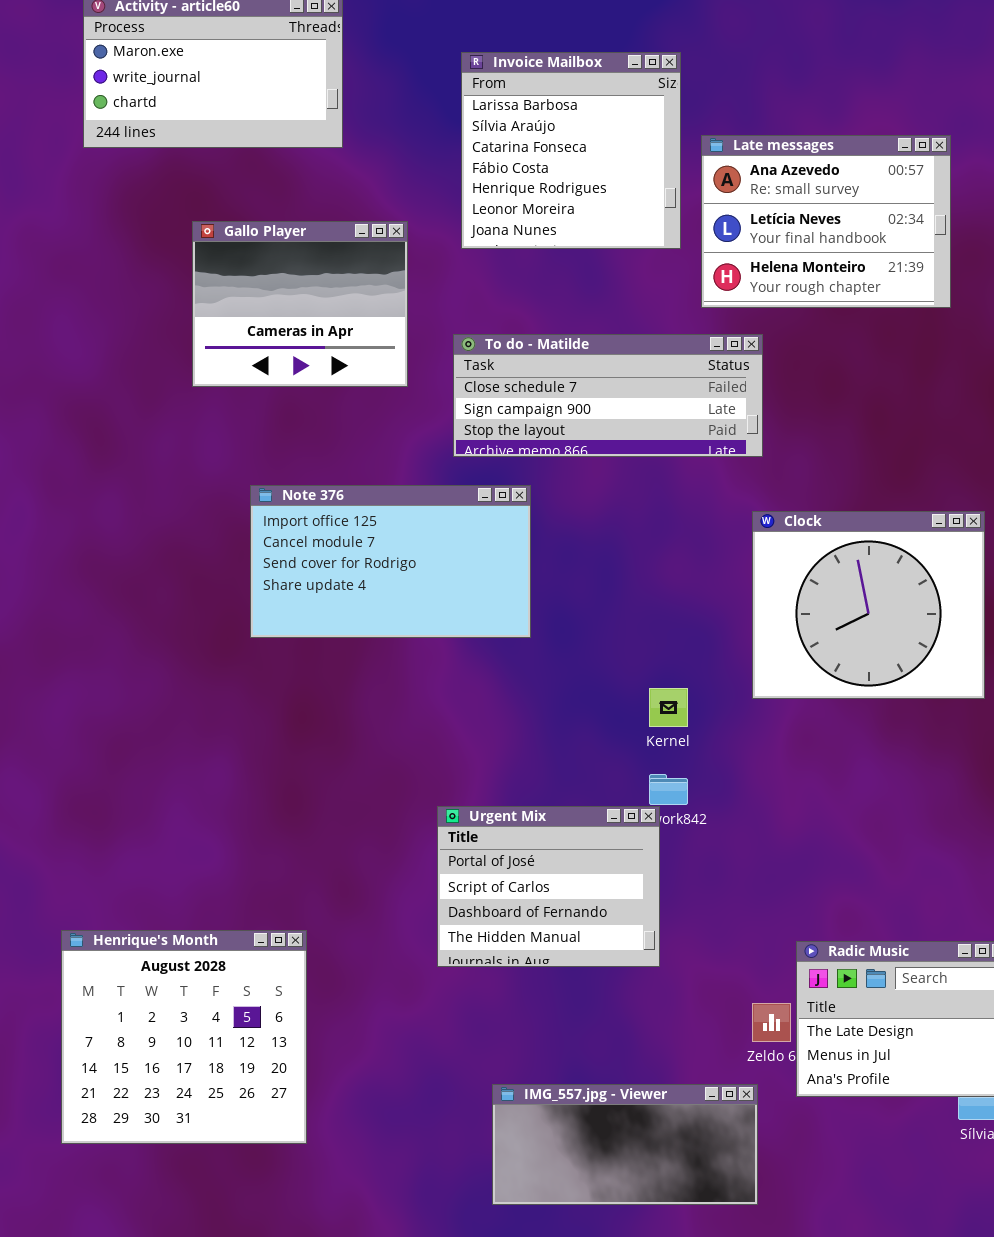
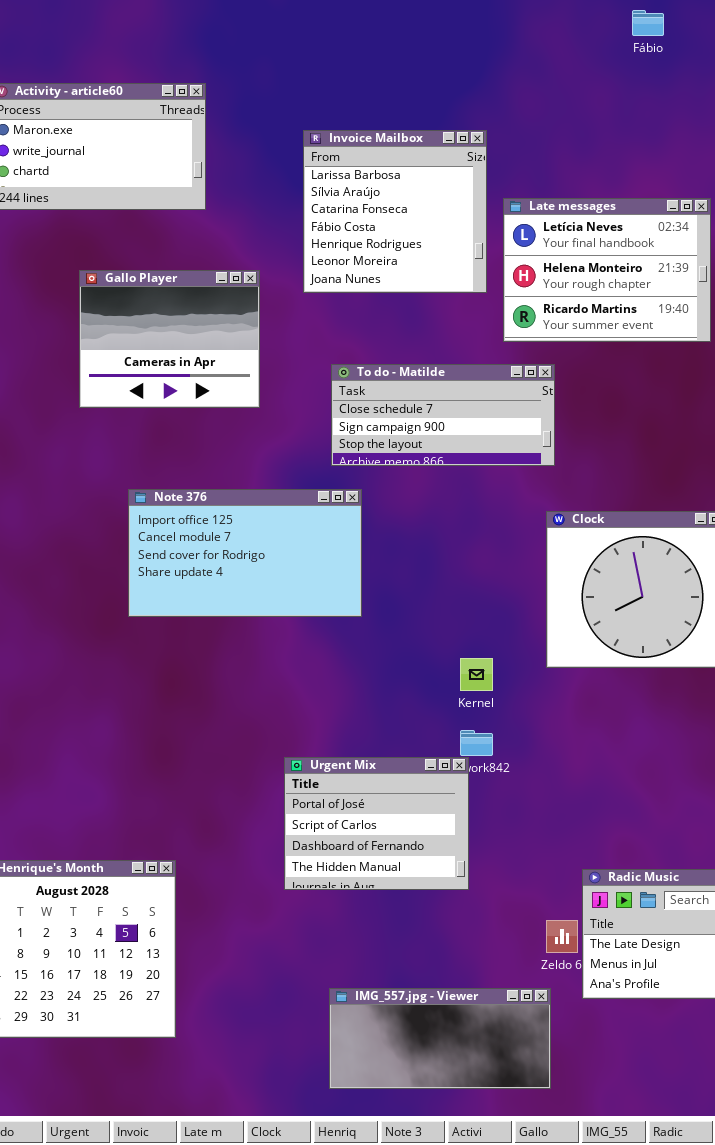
Late messages: [701,135,951,308] -> [503,198,711,342], scrolled down 1 row
To do - Matilde: [453,334,763,457] -> [331,364,555,466], resized

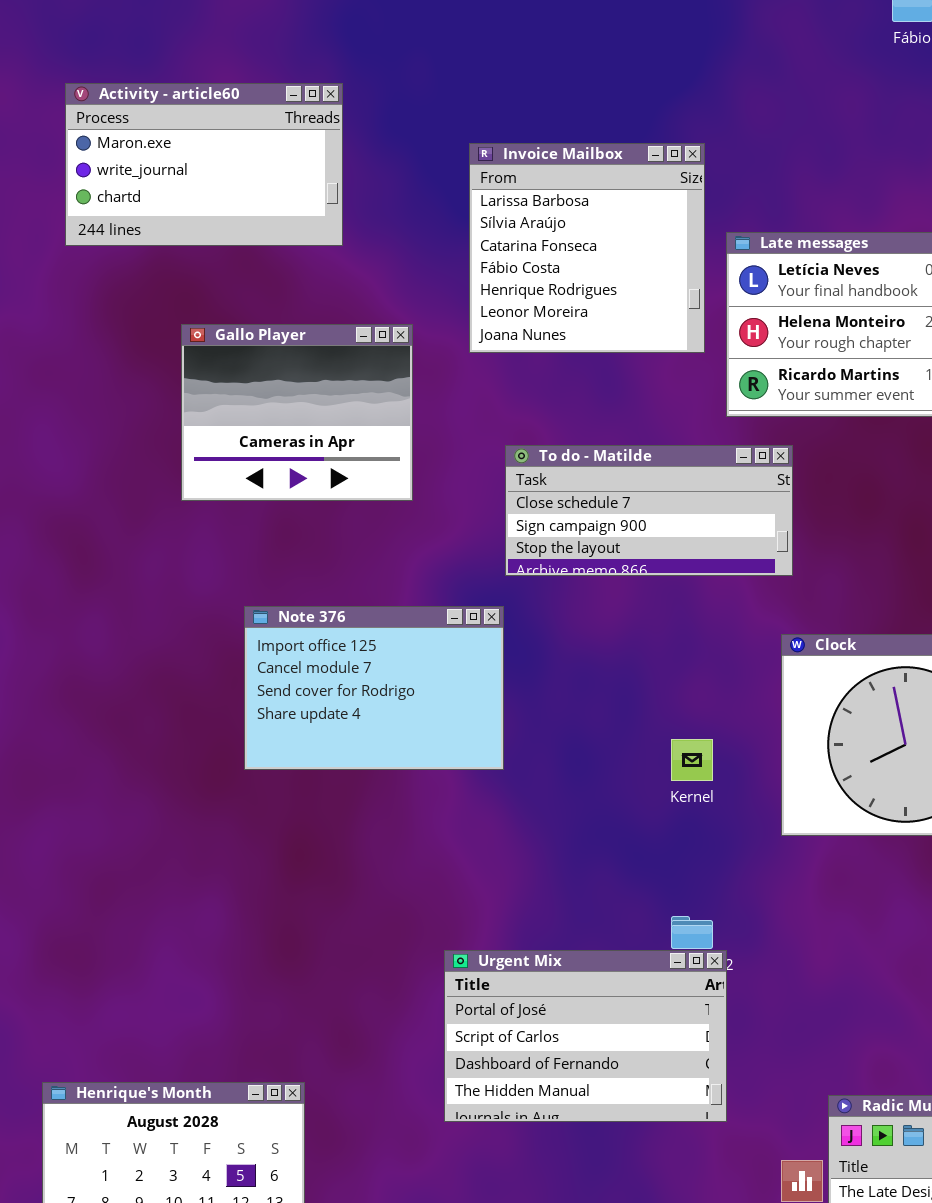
Note 376: [128,489,362,617] -> [244,606,504,770], resized
Kernel: [460,658,493,691] -> [671,739,713,781], moved
Urgent Mix: [284,757,469,890] -> [444,950,727,1122], resized

